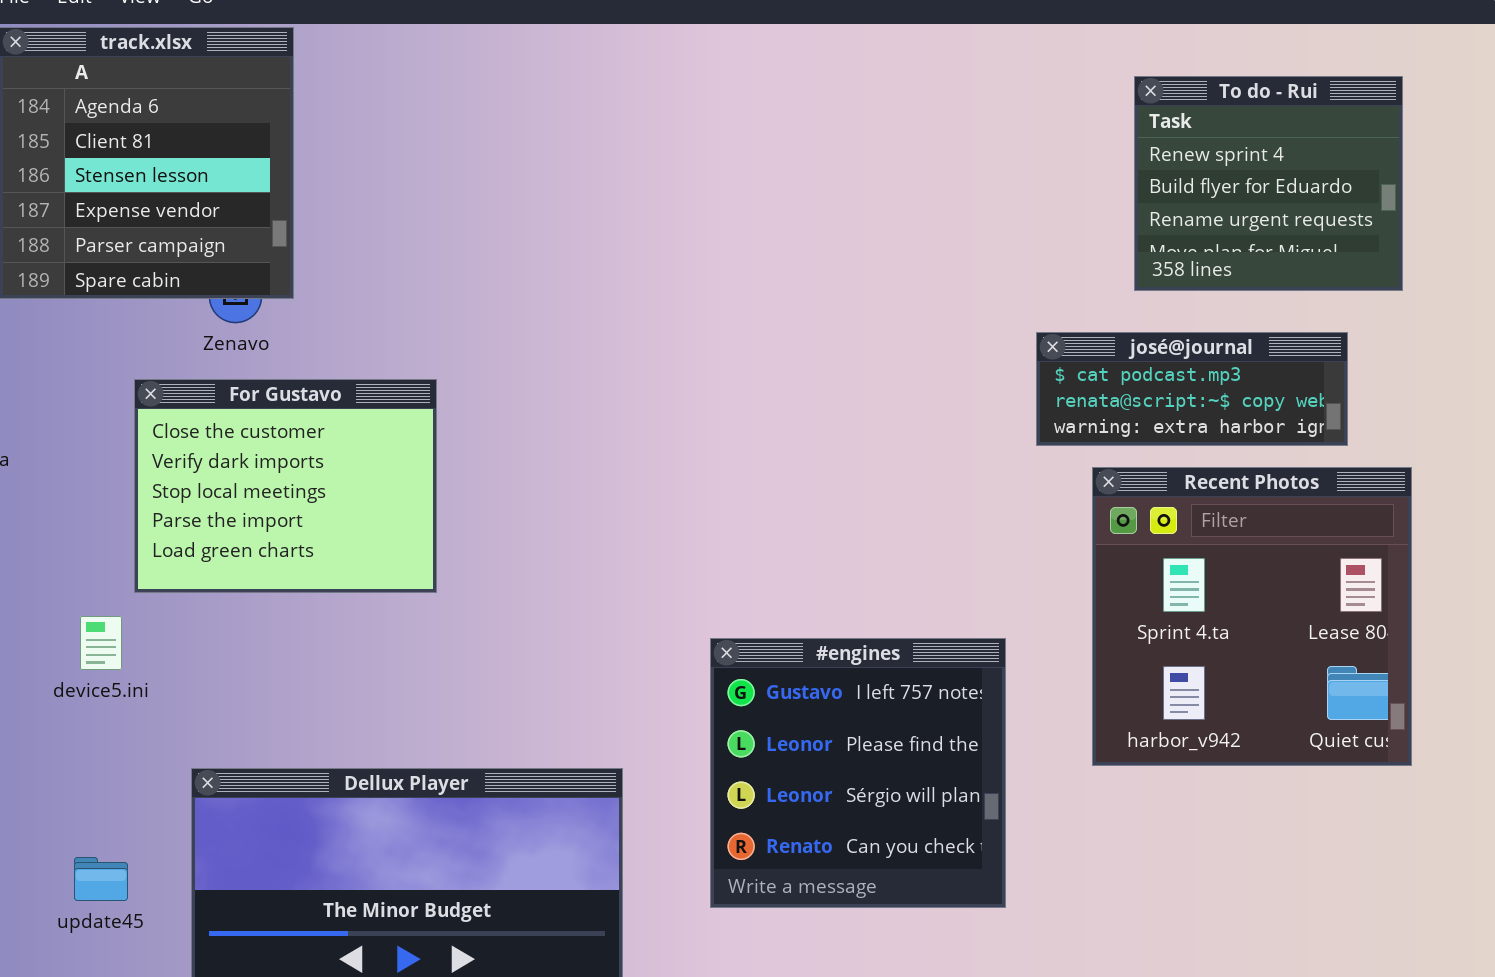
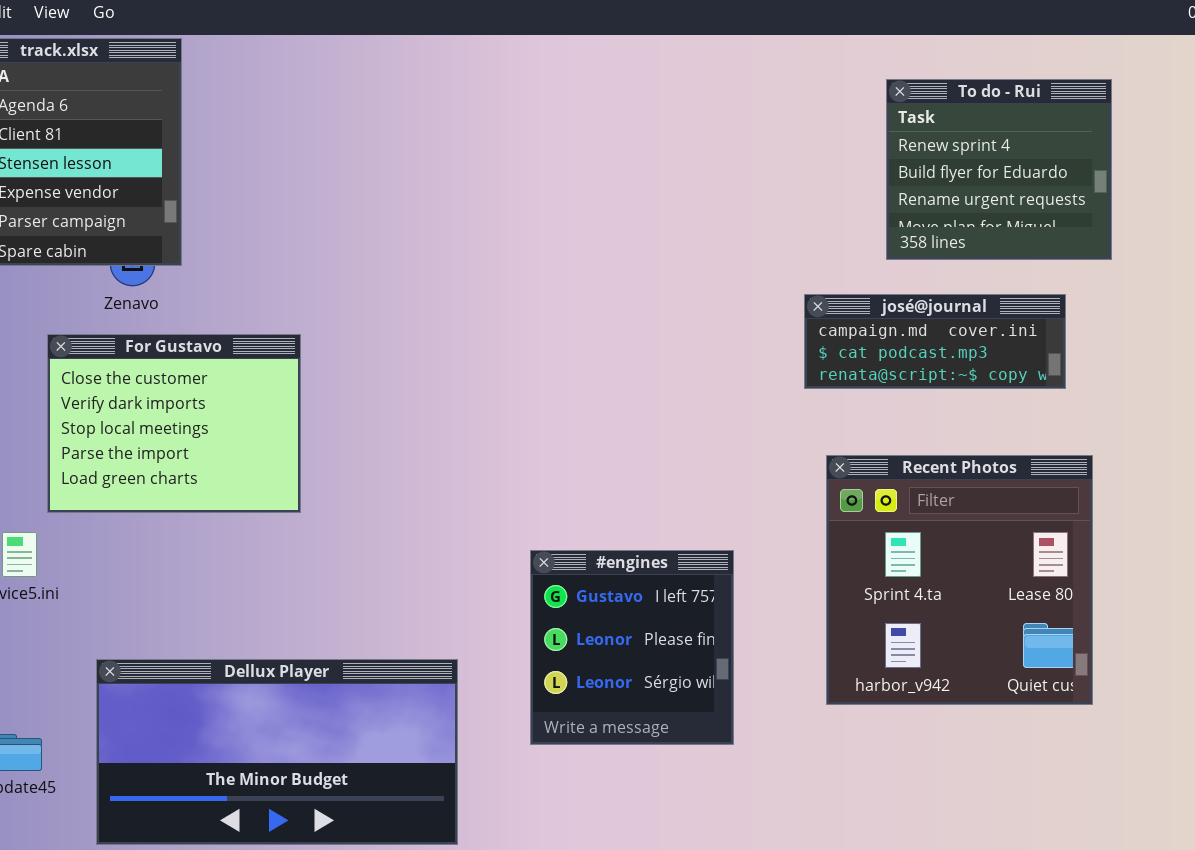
josé@journal: [1036,332,1348,446] -> [804,294,1066,389], scrolled up 1 row
Recent Photos: [1092,467,1412,766] -> [826,455,1093,705], moved
#engines: [710,638,1006,908] -> [530,550,734,745], resized

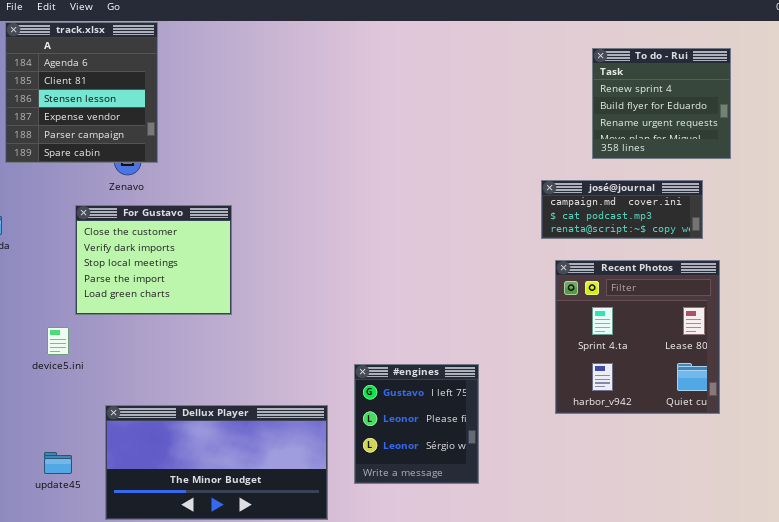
Recent Photos: [826,455,1093,705] -> [555,260,720,414], moved
#engines: [530,550,734,745] -> [354,364,479,484], moved

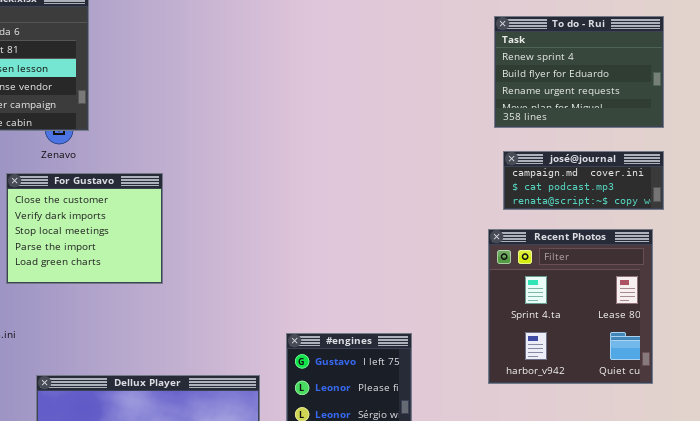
To do - Rui: [592,48,731,159] -> [494,16,664,128], resized
josé@journal: [541,180,703,239] -> [503,151,664,210], moved

